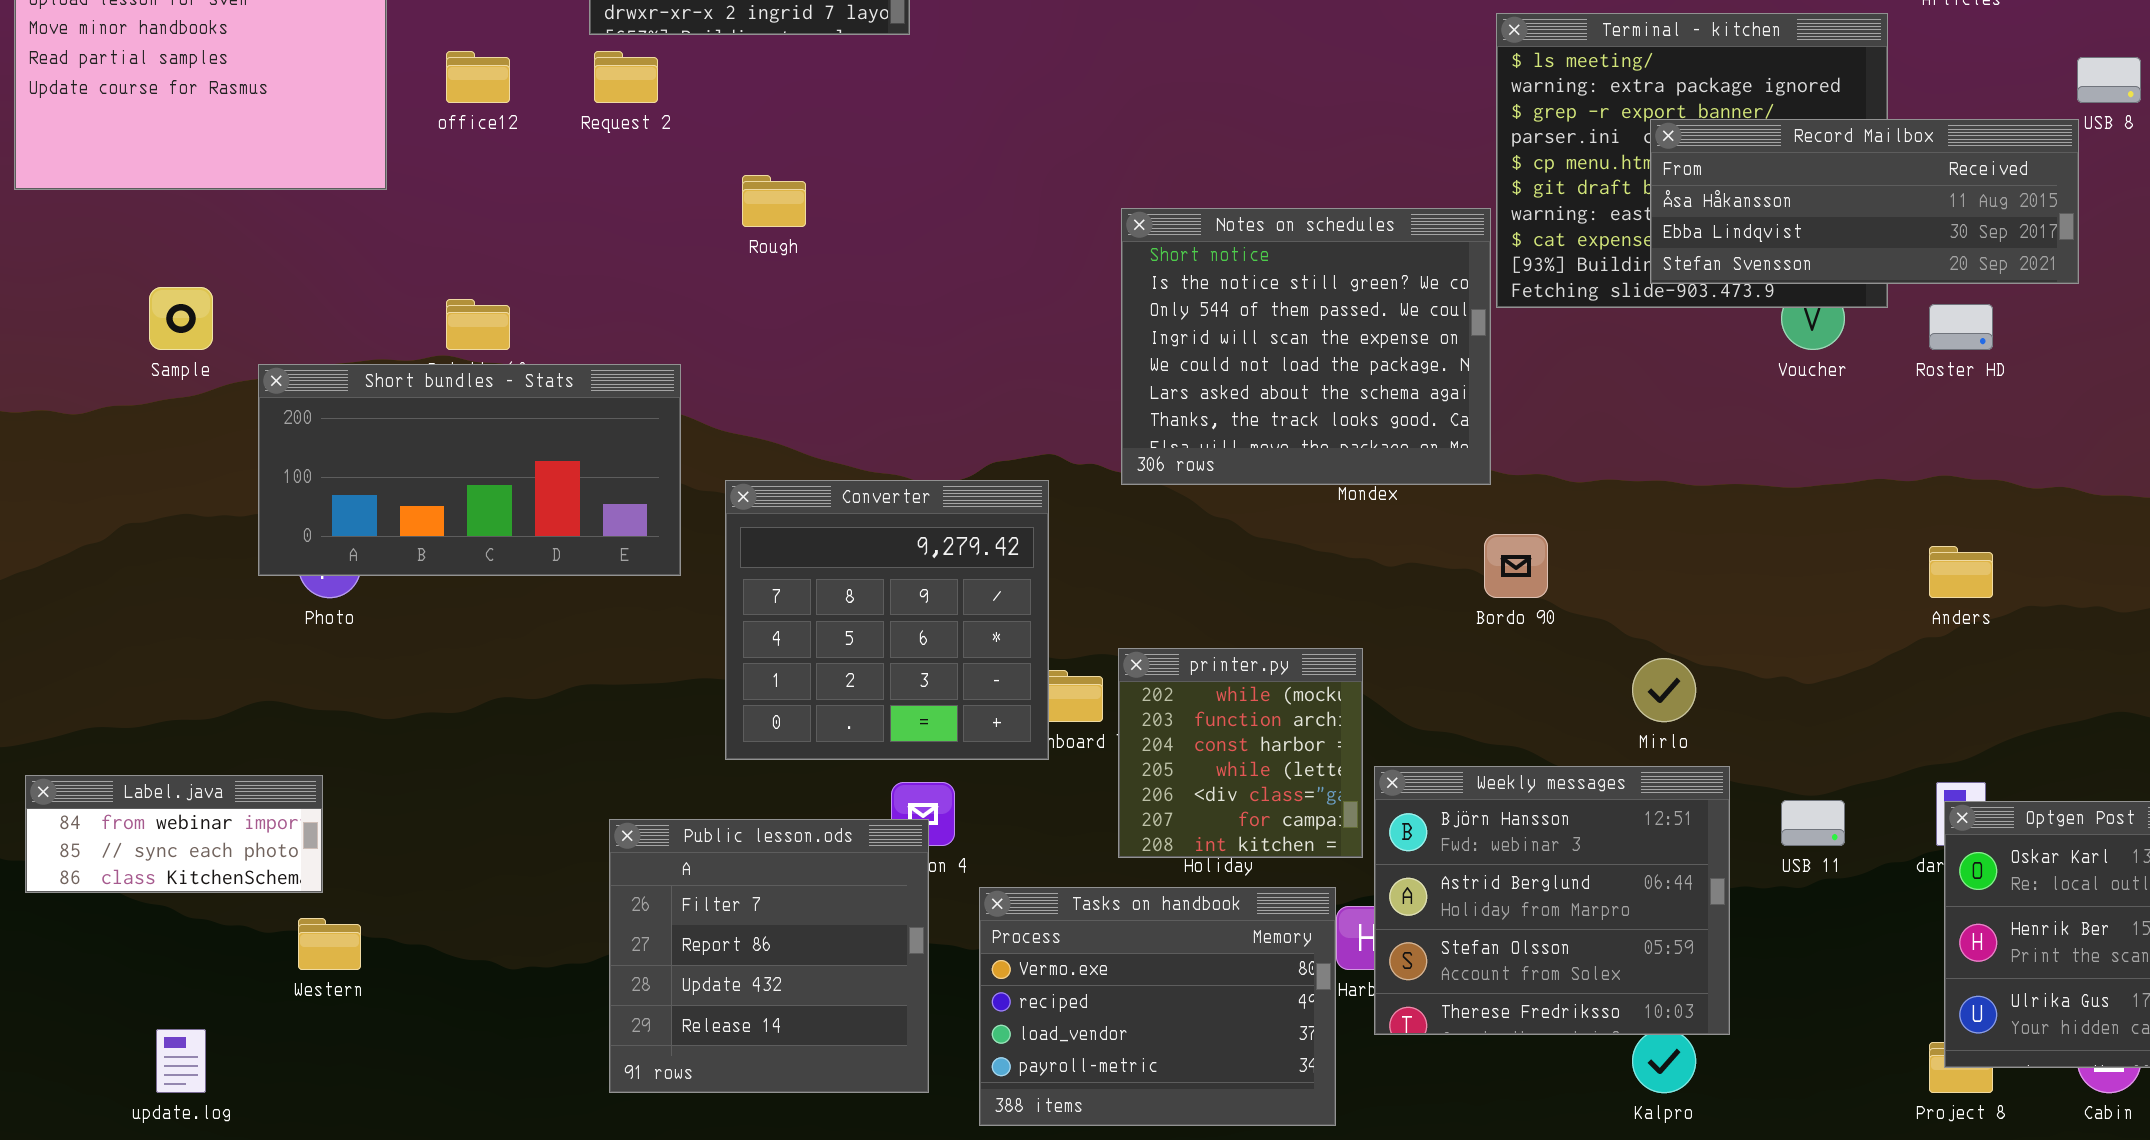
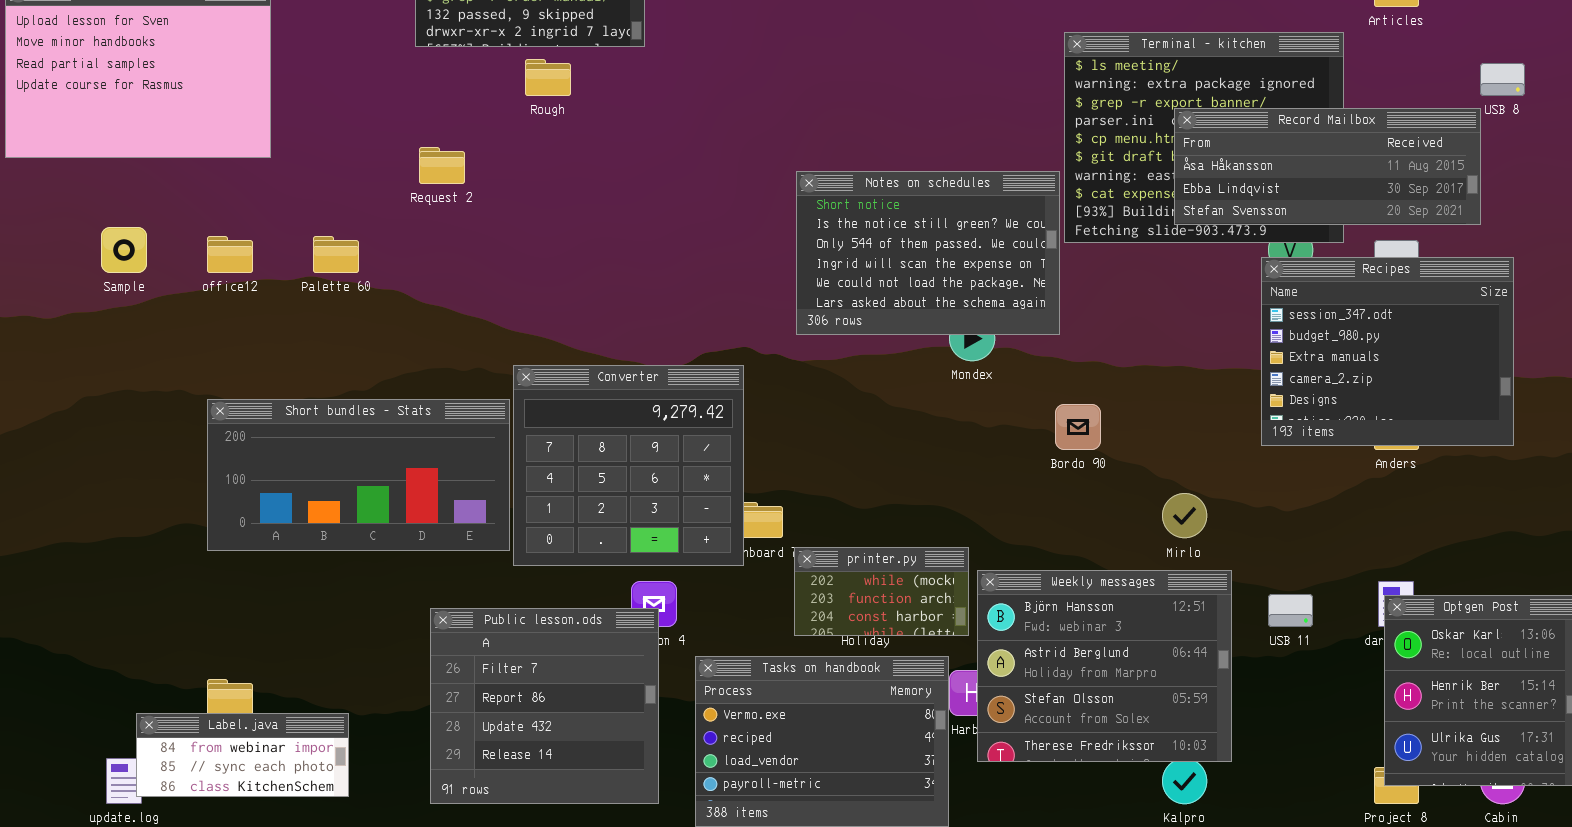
office12: [446,51,510,103] -> [207,236,253,273], moved
Request 2: [594,51,658,103] -> [419,147,465,184], moved
Rough: [742,175,806,227] -> [525,59,571,96], moved
Notes on schedules: [1121,208,1491,485] -> [796,171,1060,335], resized
Recipes: none -> [1261,257,1514,446], opened
Short bundles - Stats: [258,364,681,576] -> [207,399,510,551], moved
printer.py: [1118,648,1363,858] -> [794,547,969,636], resized
Label.java: [25,775,323,893] -> [136,713,349,797], moved

